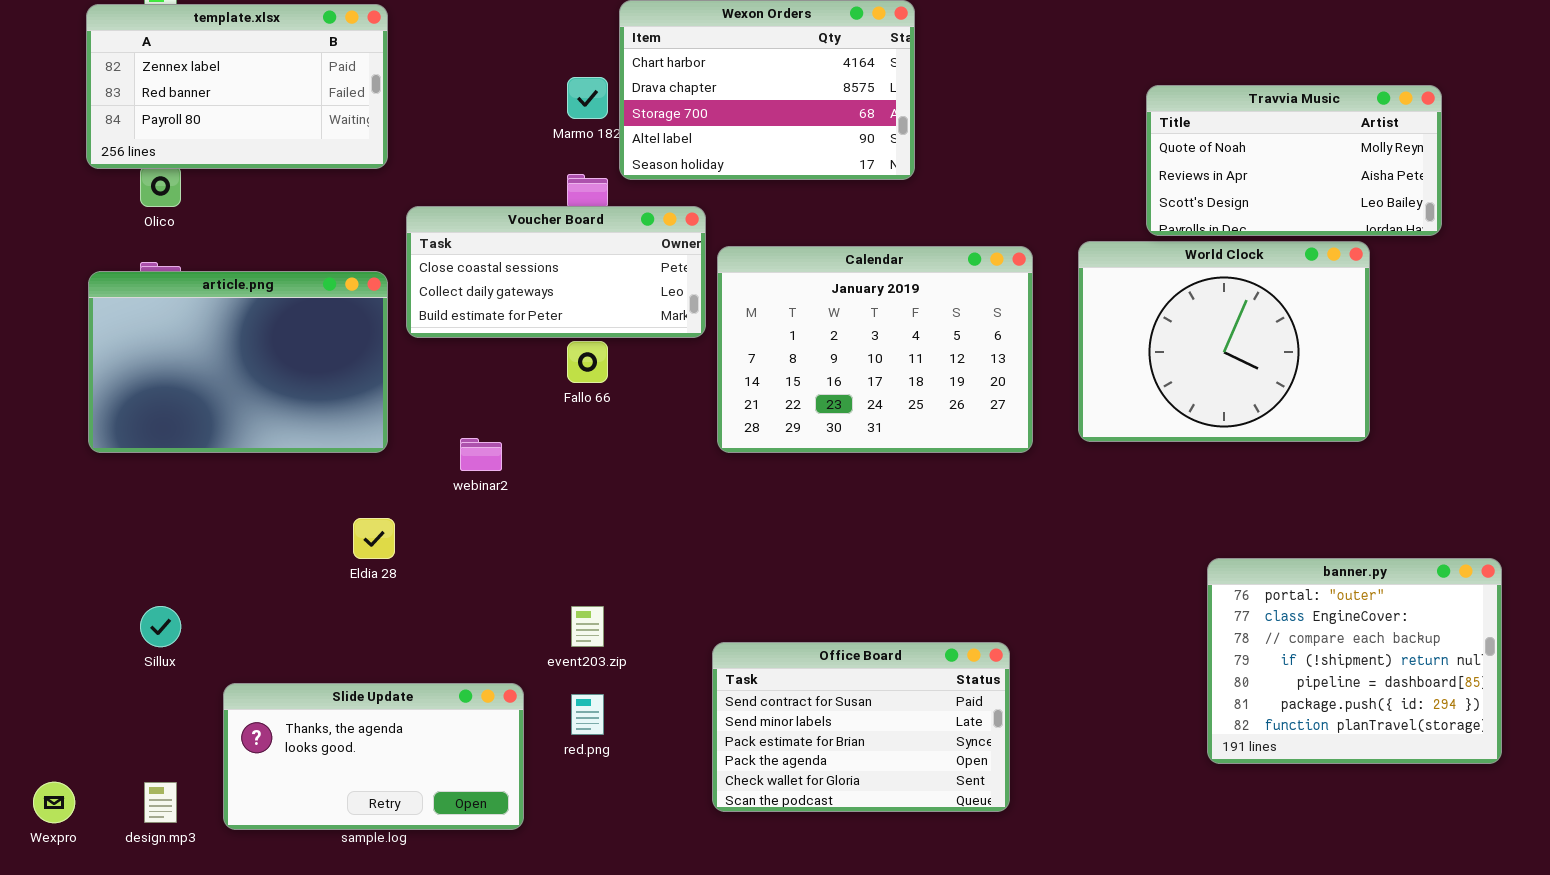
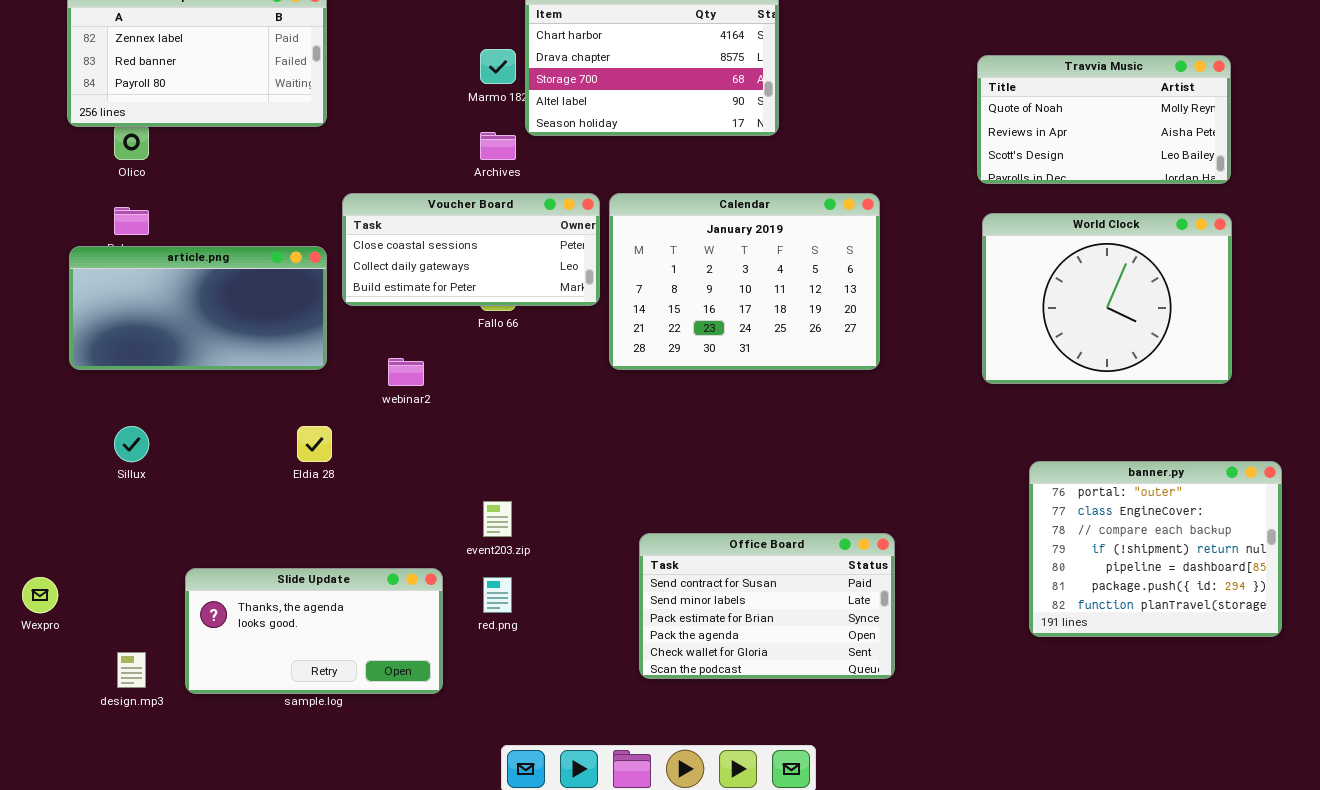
Voucher Board: [406,206,706,338] -> [342,193,600,306], moved
World Clock: [1078,241,1370,442] -> [982,213,1232,384], moved
article.png: [88,271,388,453] -> [69,246,327,370], resized
Sillux: [140,606,181,647] -> [114,426,149,462], moved
Office Board: [712,642,1010,812] -> [639,533,895,679], moved
Wexpro: [33,782,75,823] -> [22,577,58,613], moved

